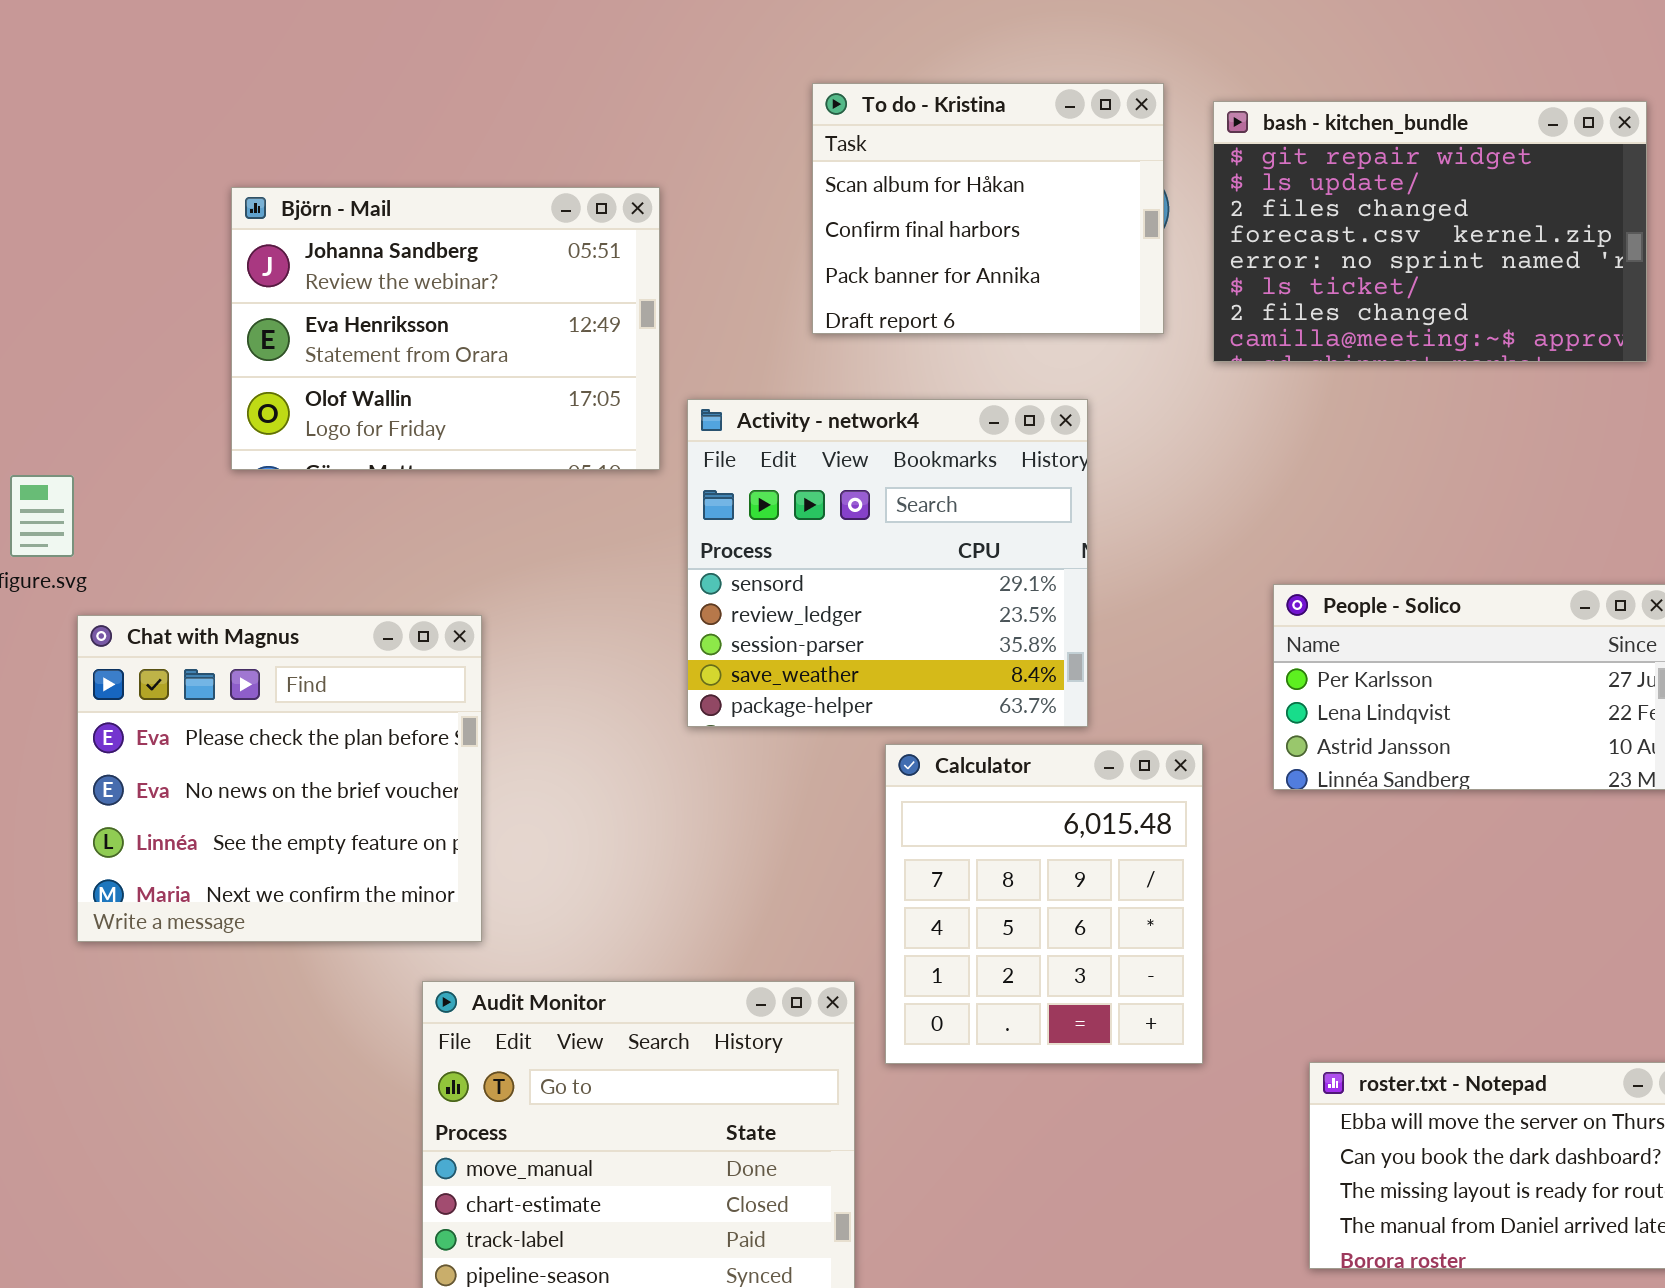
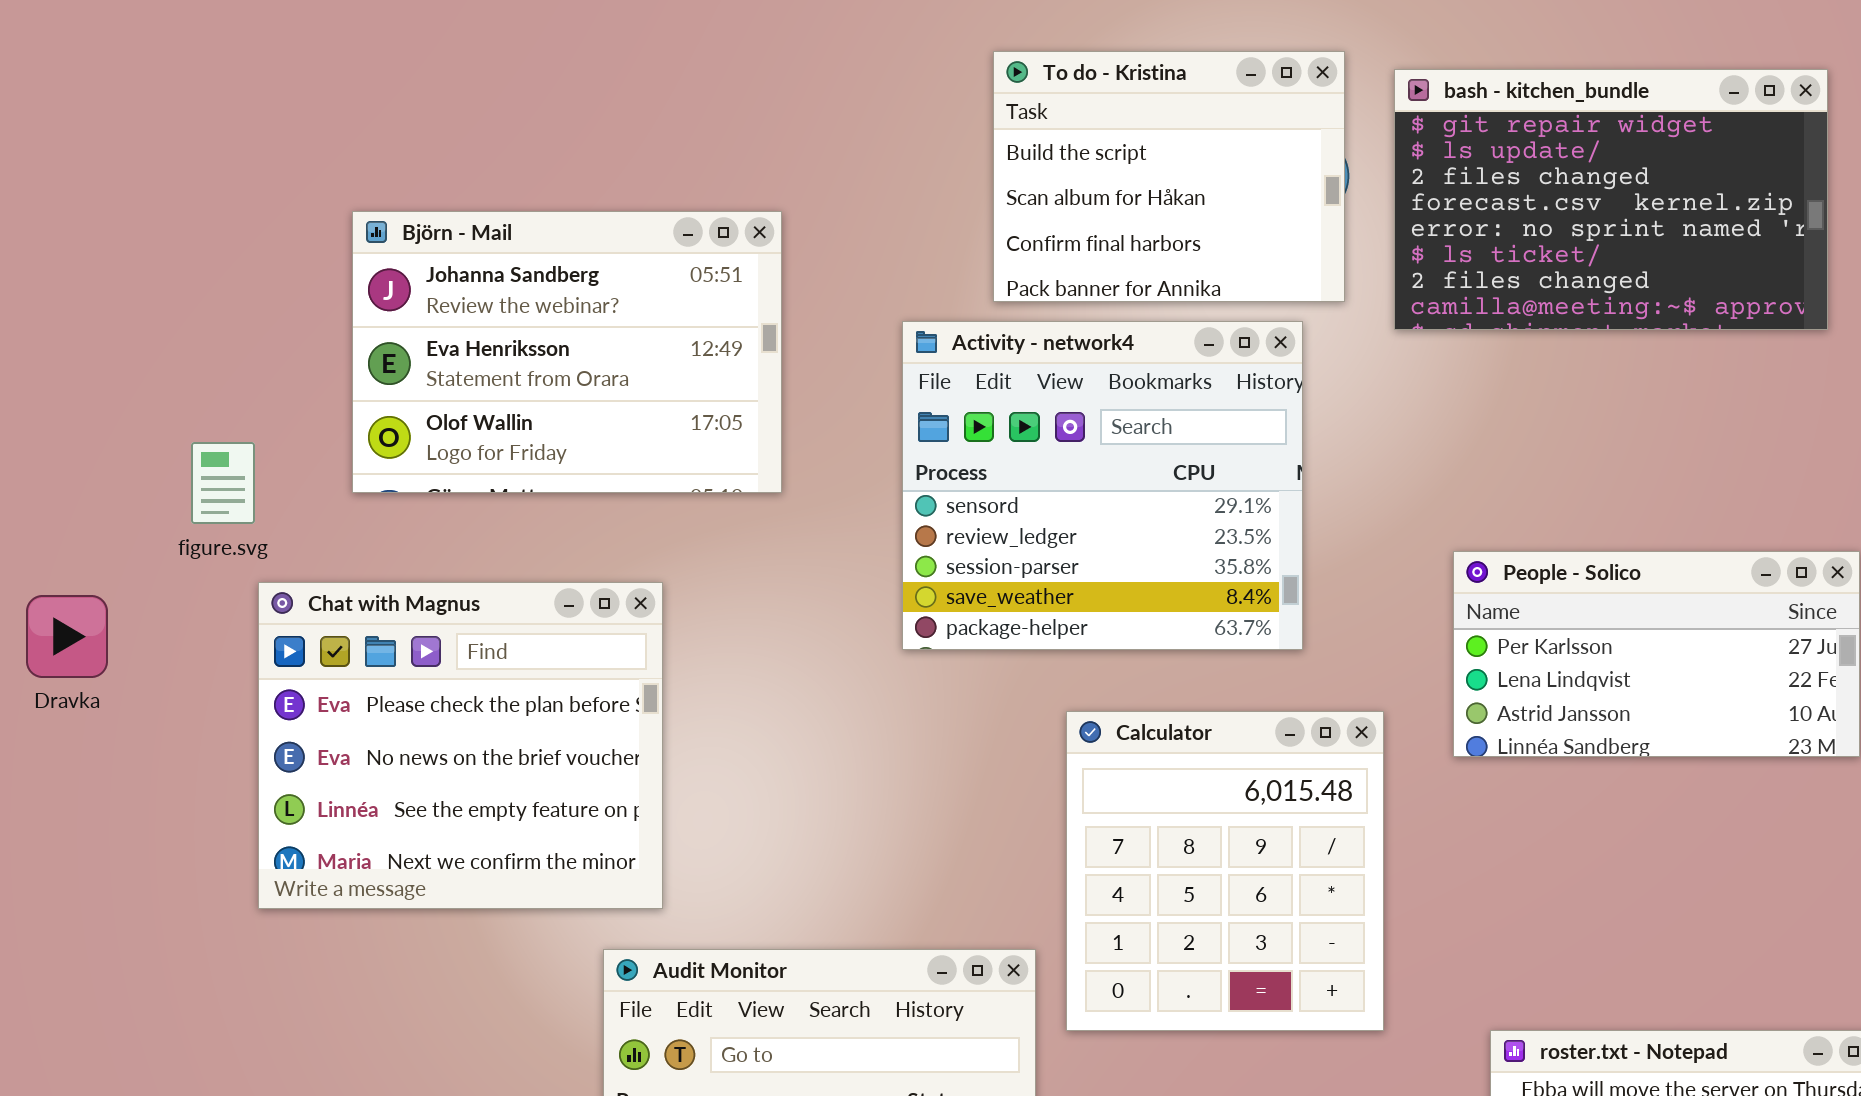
To do - Kristina: [812,83,1164,334] -> [993,51,1345,302], scrolled up 1 row
Björn - Mail: [231,187,660,470] -> [352,211,782,493], moved
Activity - network4: [687,399,1088,727] -> [902,321,1303,650], moved

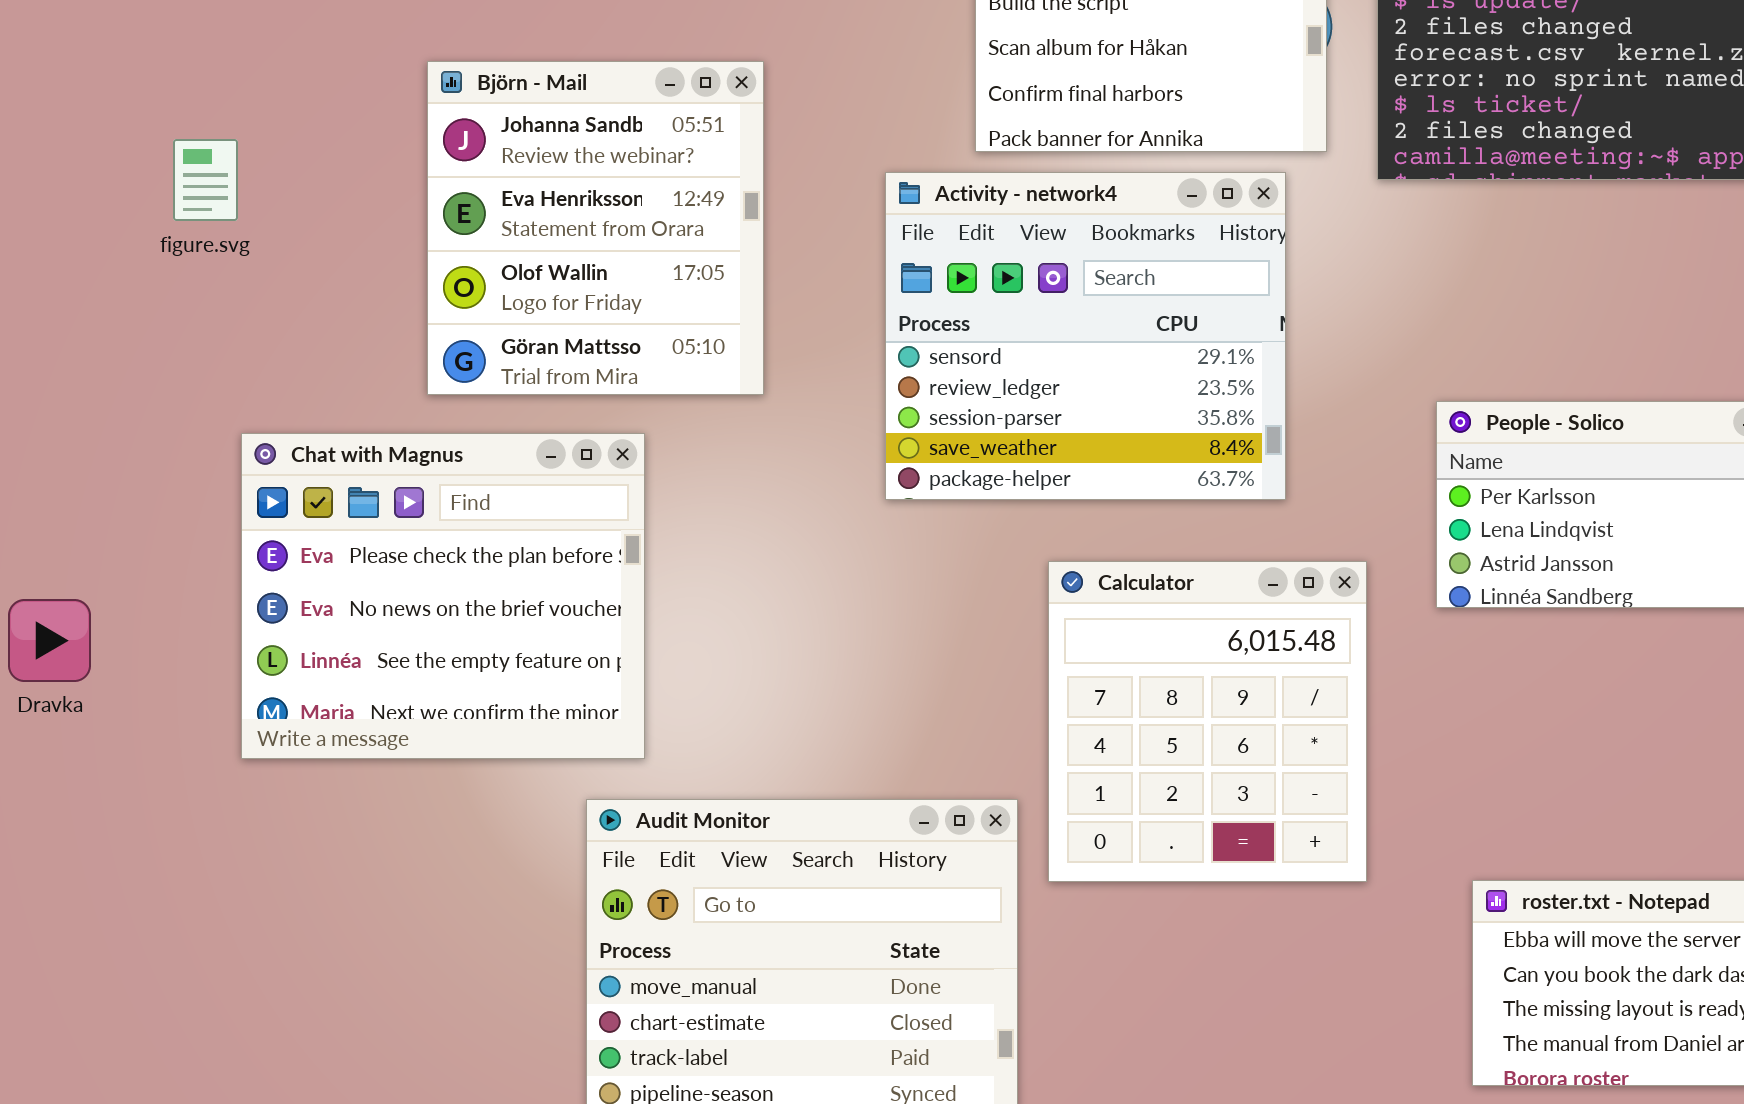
Björn - Mail: [352,211,782,493] -> [427,61,764,395], resized
figure.svg: [191,442,255,524] -> [173,139,238,221], moved
Dravka: [26,595,108,678] -> [8,599,91,682], moved

